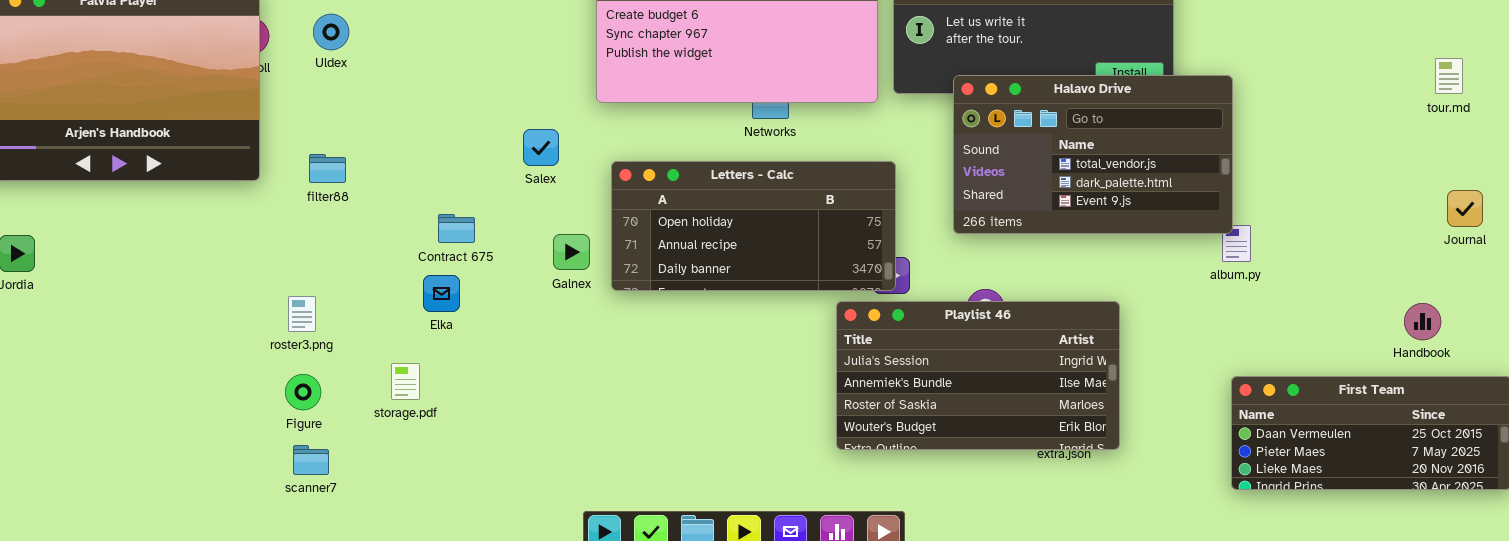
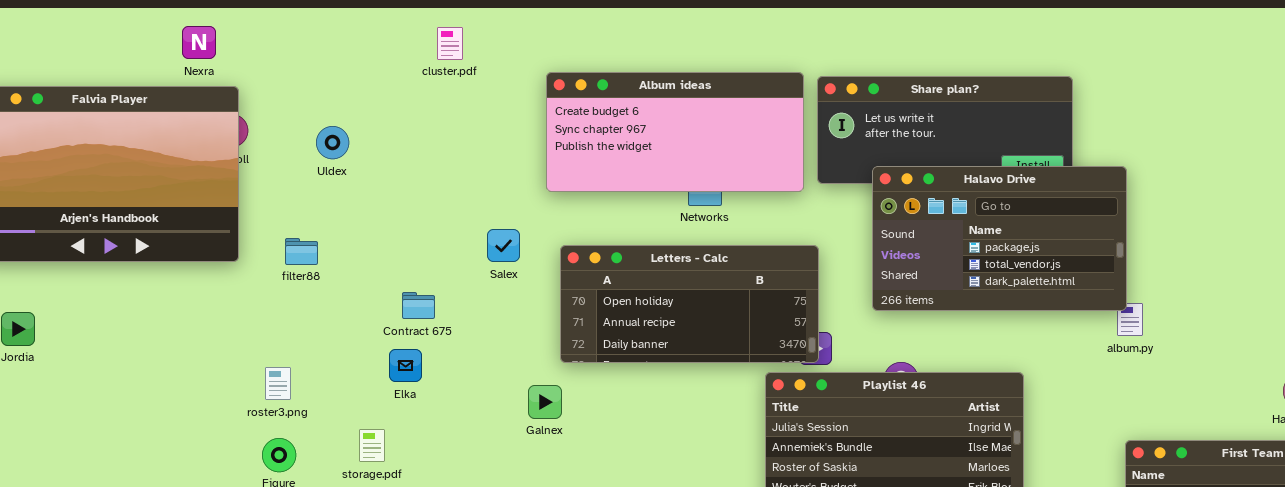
Uldex: [313,14,349,50] -> [316,126,349,159], moved
Halavo Drive: [953,75,1233,234] -> [872,166,1127,311], scrolled up 1 row
Salex: [523,129,559,166] -> [487,229,520,262], moved
Galnex: [553,234,590,270] -> [528,385,562,419], moved

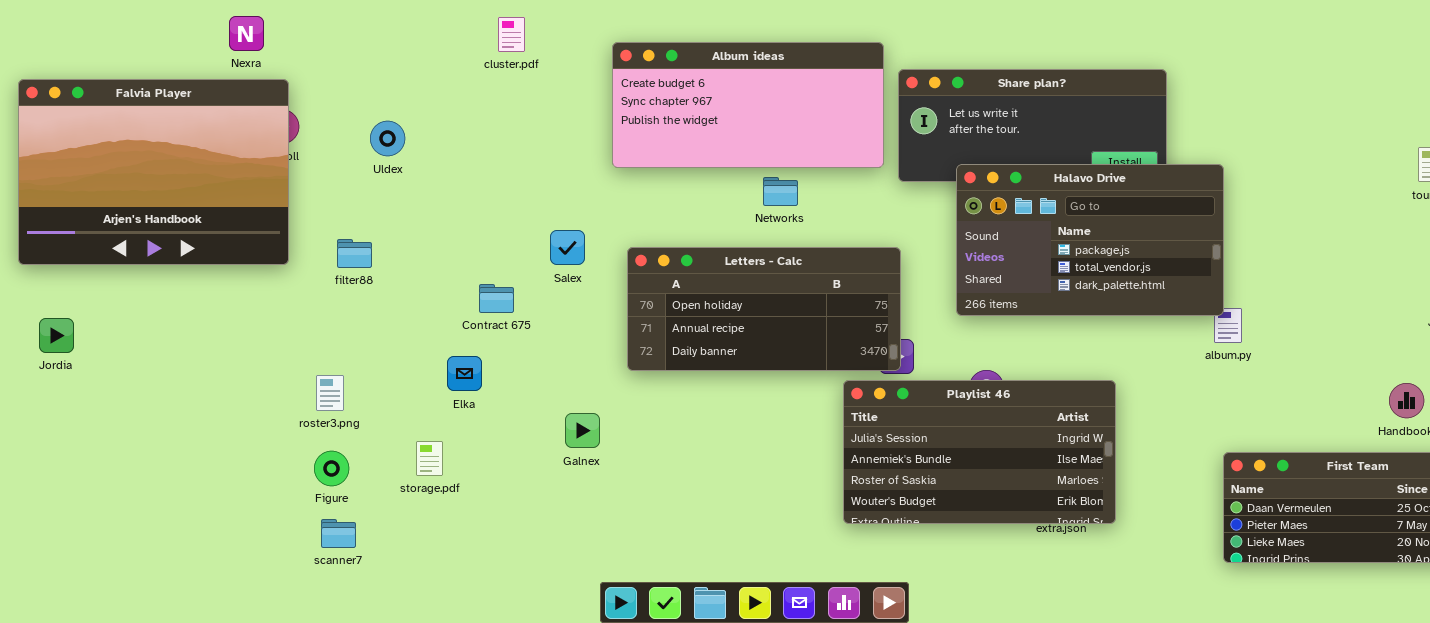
Album ideas: [546,72,804,192] -> [612,42,884,168], moved
Contract 675: [402,292,435,319] -> [479,284,514,313], moved
Galnex: [528,385,562,419] -> [565,413,600,448], moved

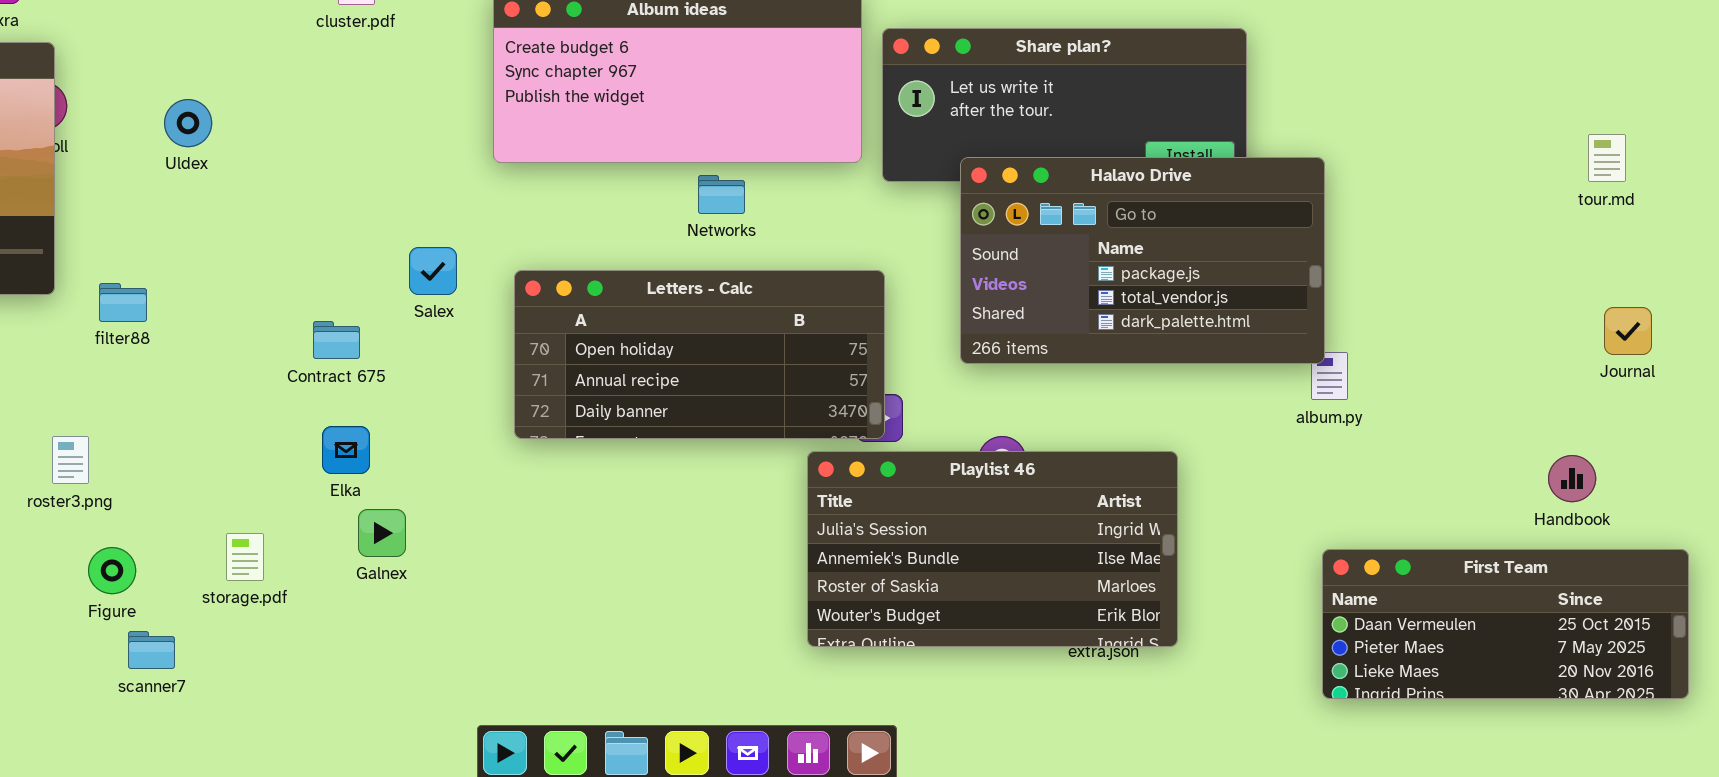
filter88: [337,239,372,268] -> [99,283,147,322], moved
Elka: [447,356,482,391] -> [322,426,370,474], moved
roster3.png: [316,375,344,411] -> [52,436,89,484], moved
Galnex: [565,413,600,448] -> [358,509,406,557], moved
scanner7: [321,519,356,548] -> [128,631,175,669], moved

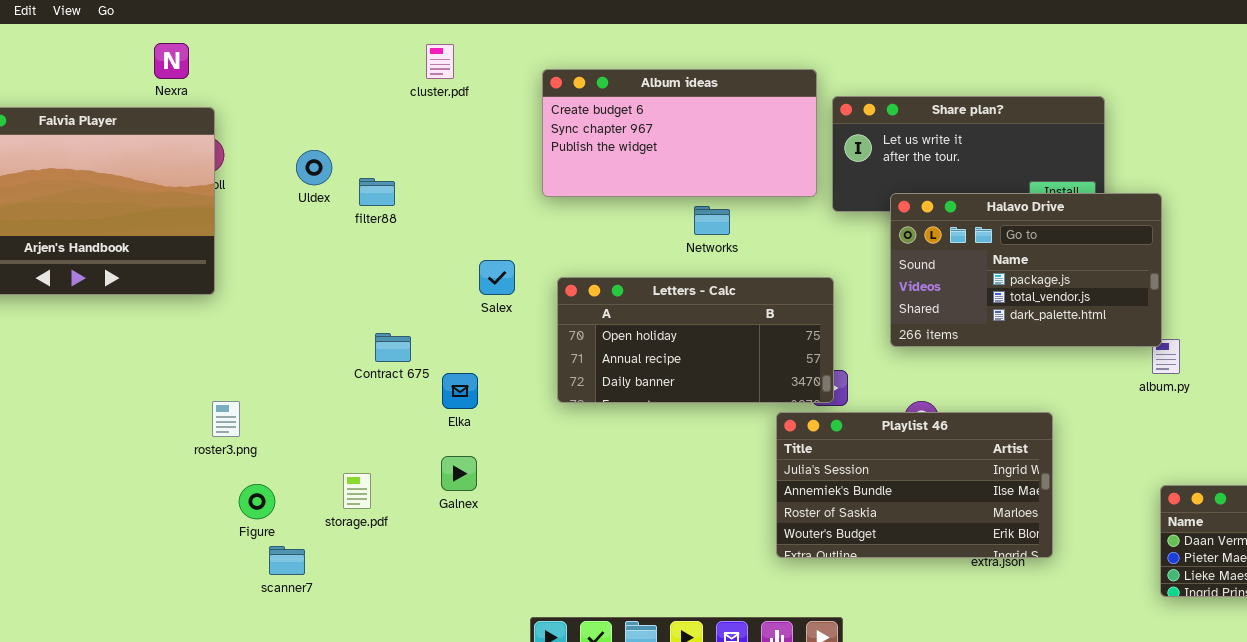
filter88: [99,283,147,322] -> [359,178,395,206], moved
Contract 675: [313,321,360,359] -> [375,333,411,362], moved
Elka: [322,426,370,474] -> [442,373,478,409], moved

